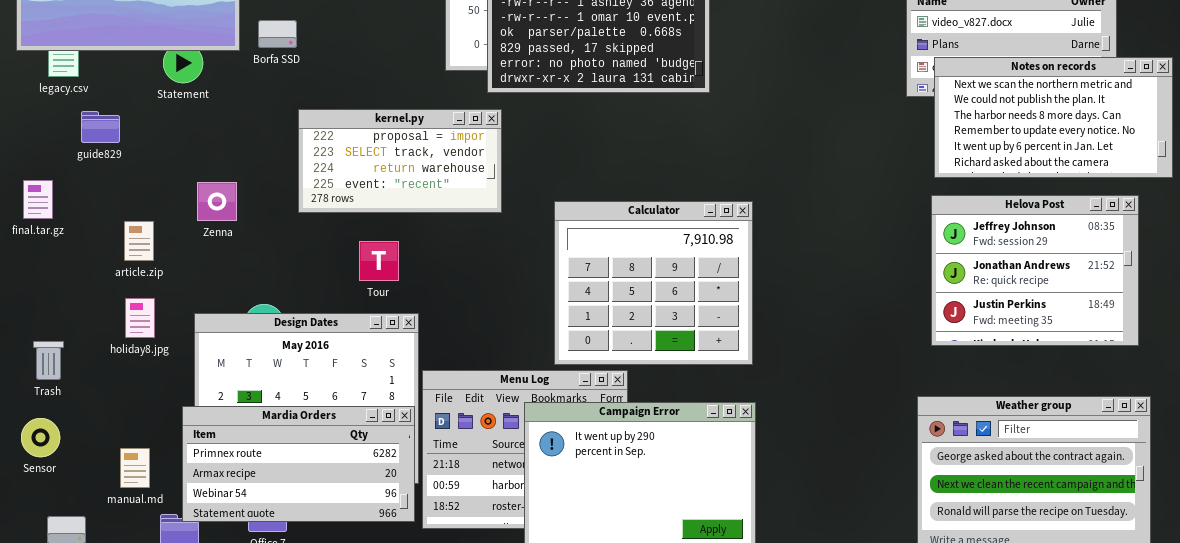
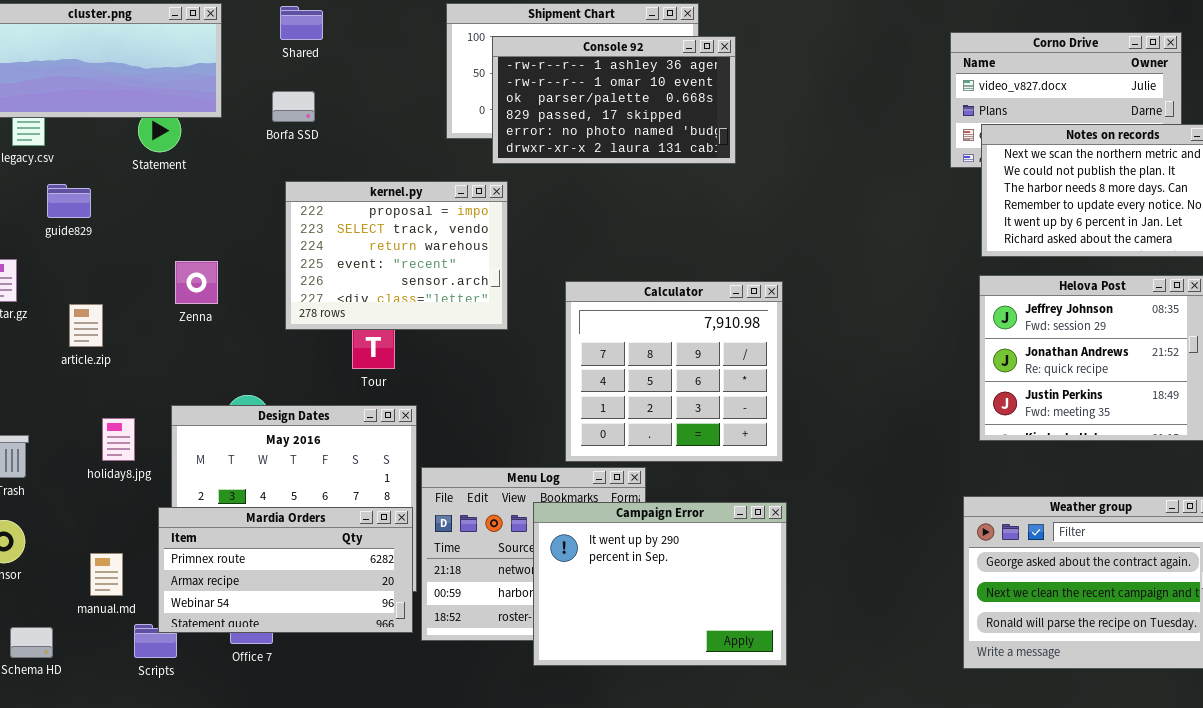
Borfa SSD: [258,20,297,48] -> [272,91,315,122], moved
kernel.py: [298,109,502,213] -> [285,181,508,330], resized
article.zip: [124,221,154,261] -> [69,304,103,347], moved
holiday8.jpg: [125,298,155,338] -> [102,418,135,461], moved

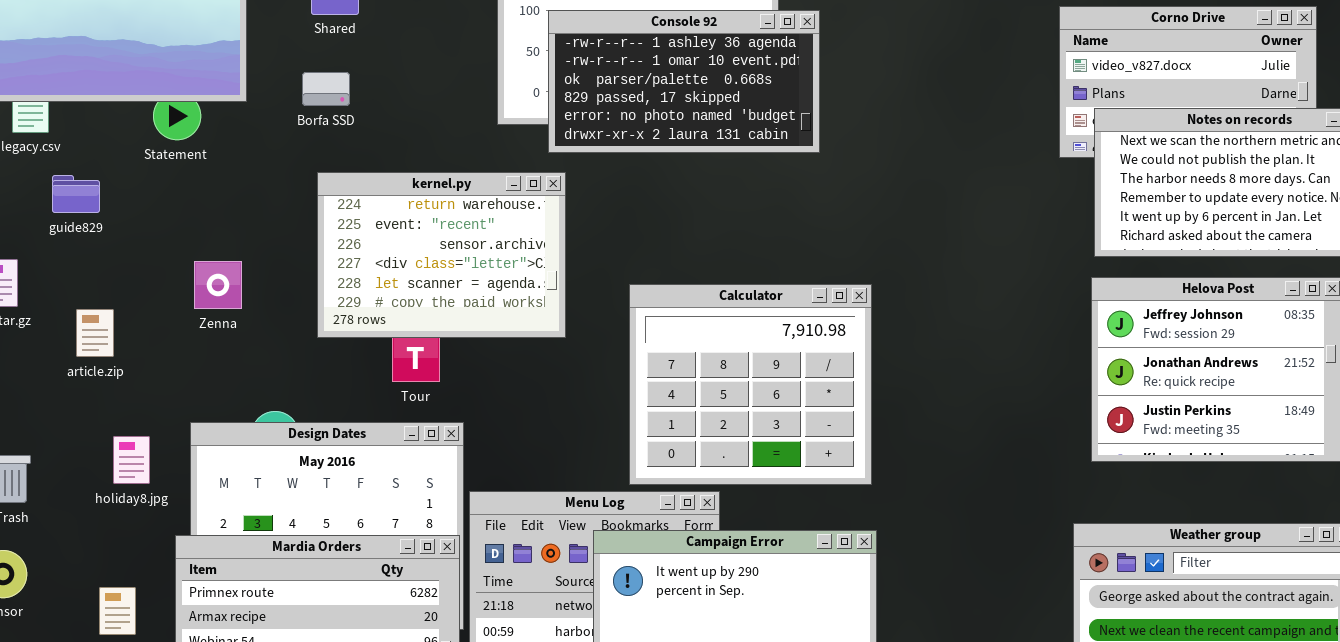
kernel.py: [285,181,508,330] -> [317,172,566,338], scrolled down 2 rows

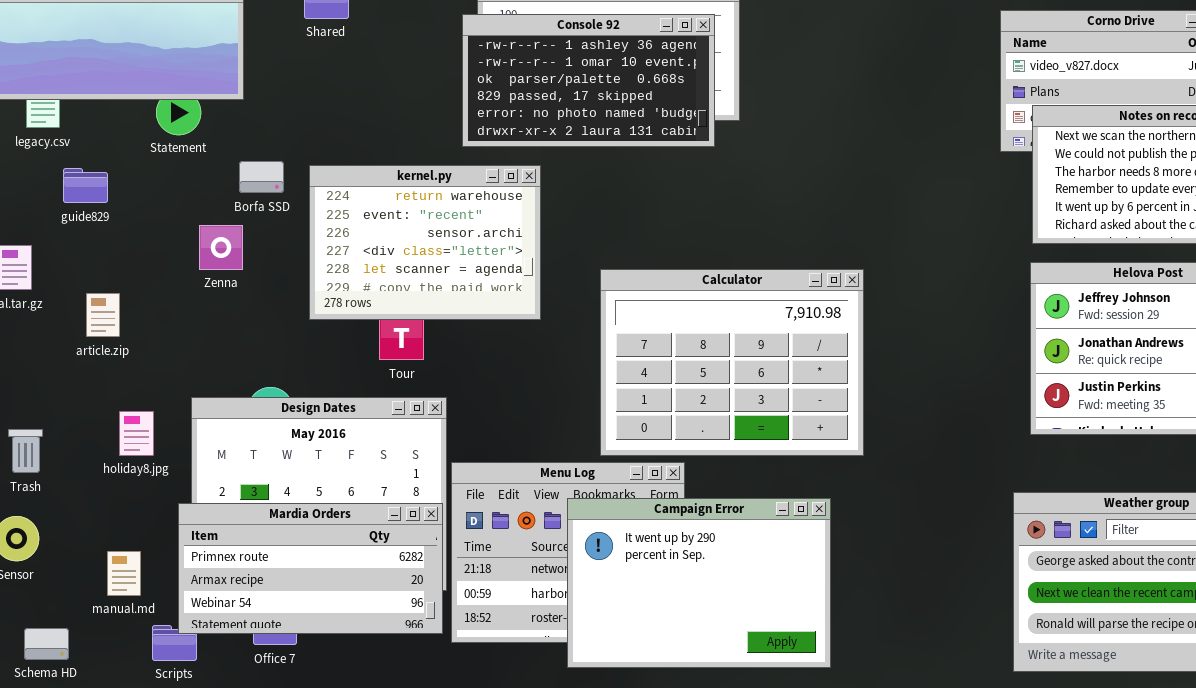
Console 92: [548,10,820,153] -> [462,14,715,147], moved
Borfa SSD: [302,72,350,106] -> [239,161,284,193], moved
Zenna: [194,261,242,309] -> [199,225,243,270], moved
Calculator: [629,284,872,485] -> [600,269,864,456], resized

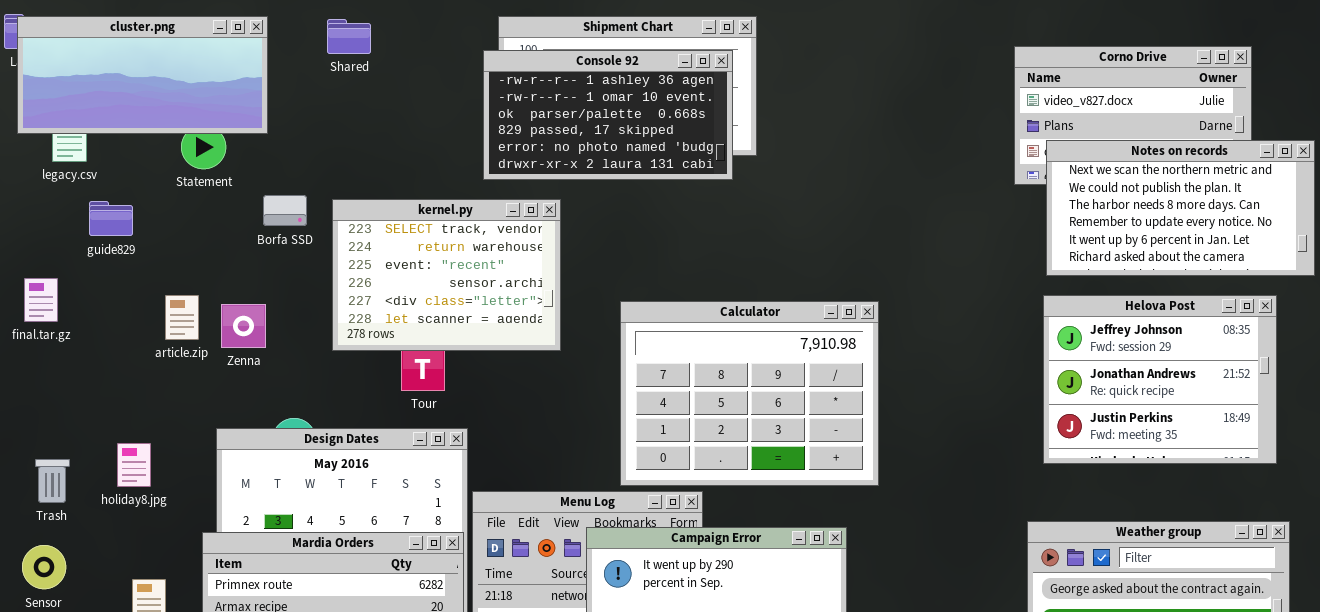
kernel.py: [309,165,541,320] -> [332,199,561,351], scrolled up 1 row
Zenna: [199,225,243,270] -> [221,304,266,348], moved
article.zip: [86,293,120,337] -> [165,295,199,340], moved
holiday8.jpg: [119,411,154,456] -> [117,443,151,487], moved

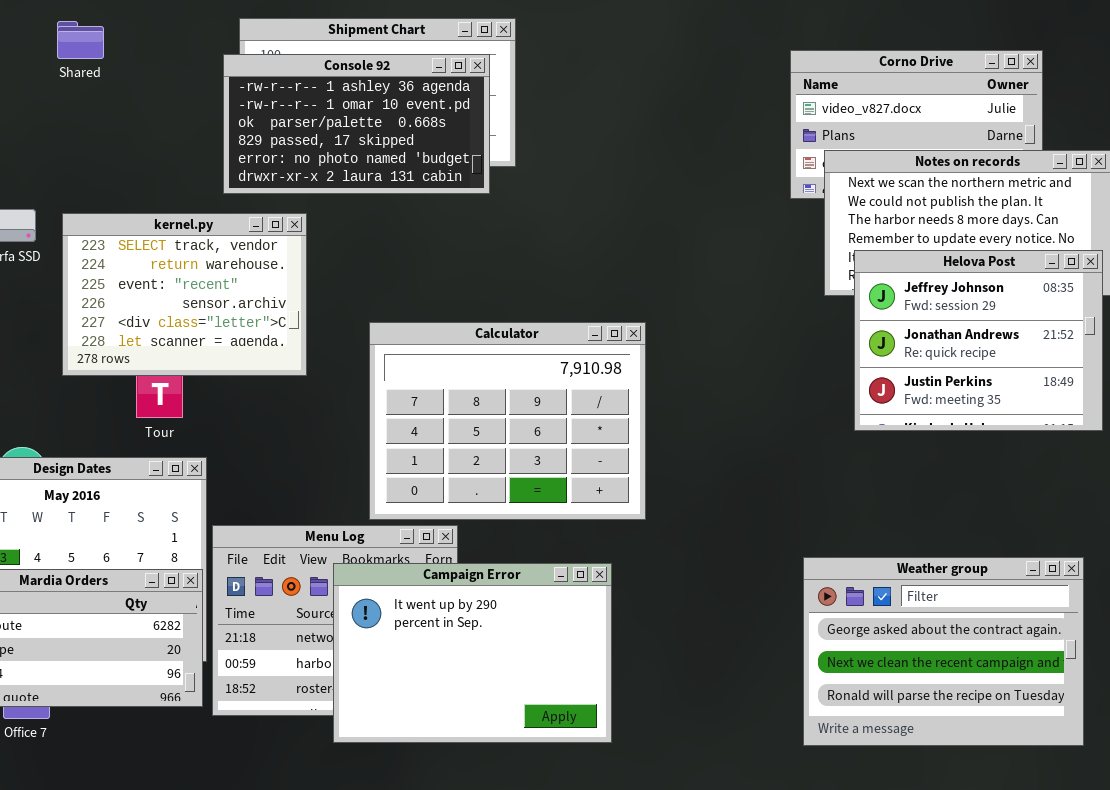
Helova Post: [1043,295,1277,464] -> [854,250,1103,431], moved

